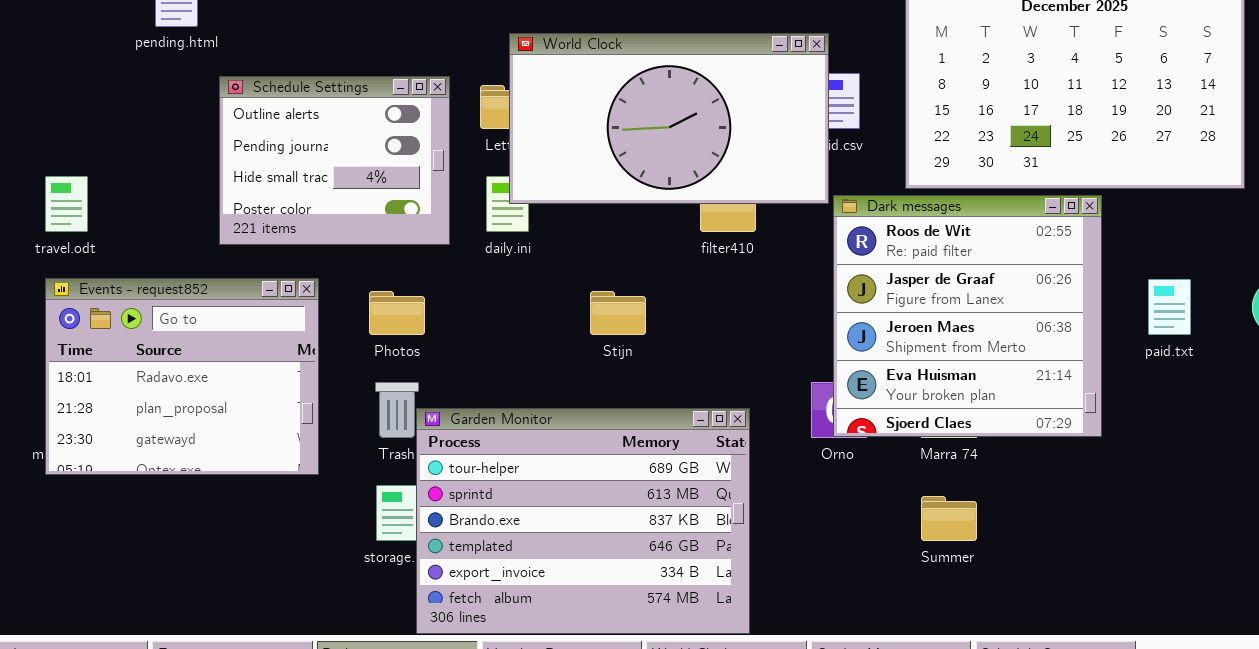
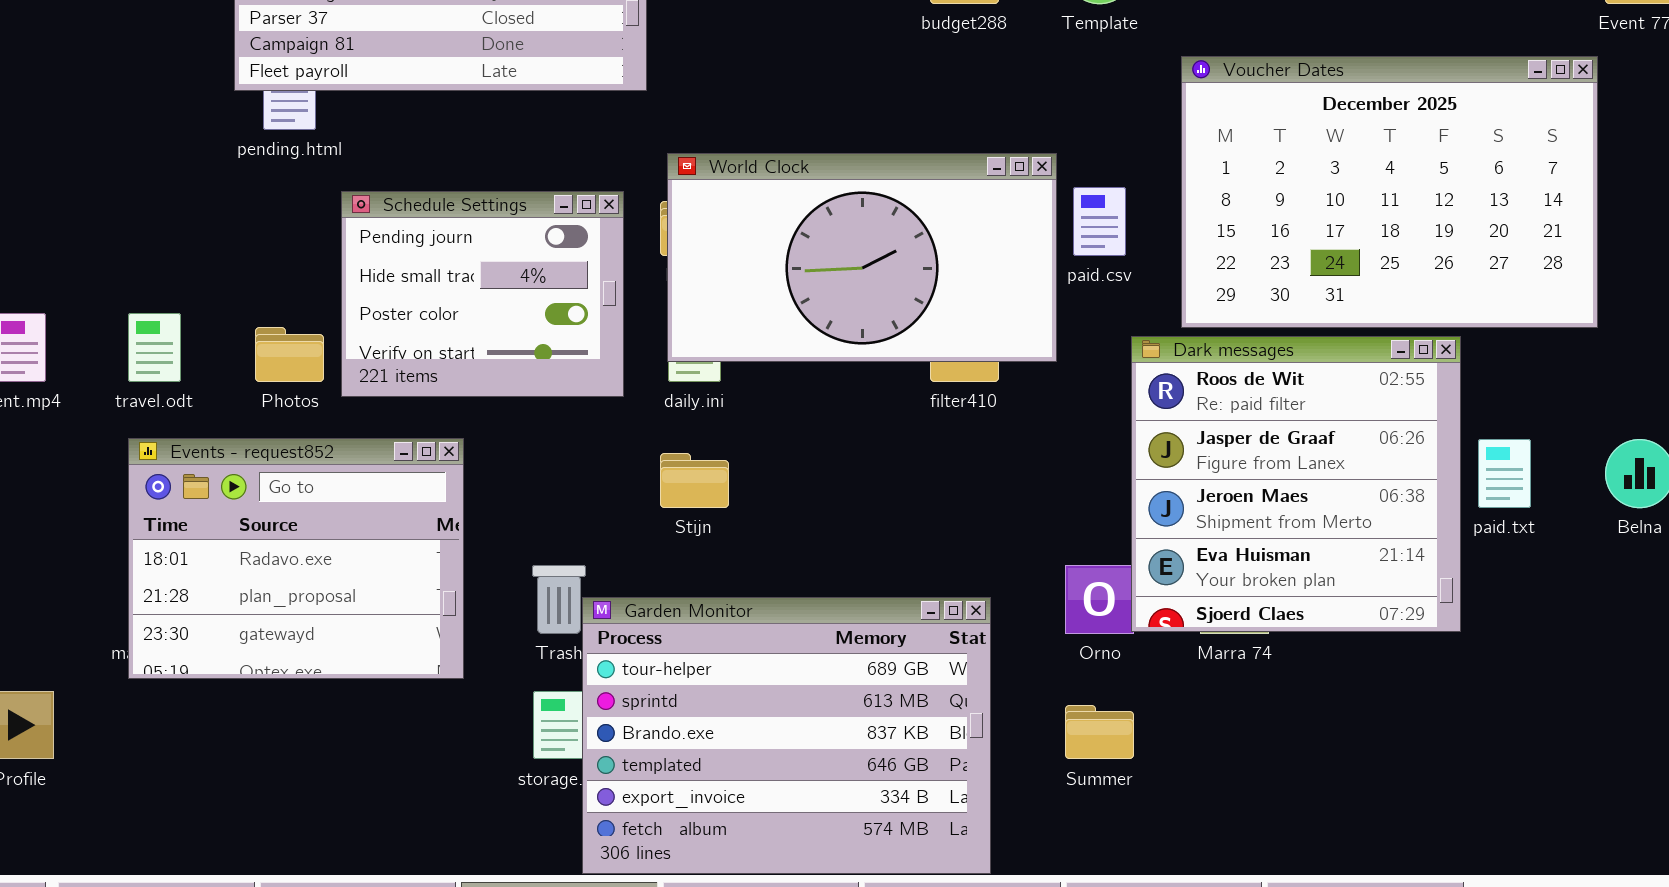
World Clock: [509,33,829,204] -> [667,153,1057,362], moved
Schedule Settings: [219,76,450,245] -> [341,191,624,397], scrolled down 1 row
Dark messages: [833,195,1102,437] -> [1131,336,1461,632], moved
Photos: [369,291,425,335] -> [255,327,324,382], moved
Stijn: [590,291,646,335] -> [660,453,729,508], moved
Summer: [921,496,977,541] -> [1065,705,1134,759], moved

